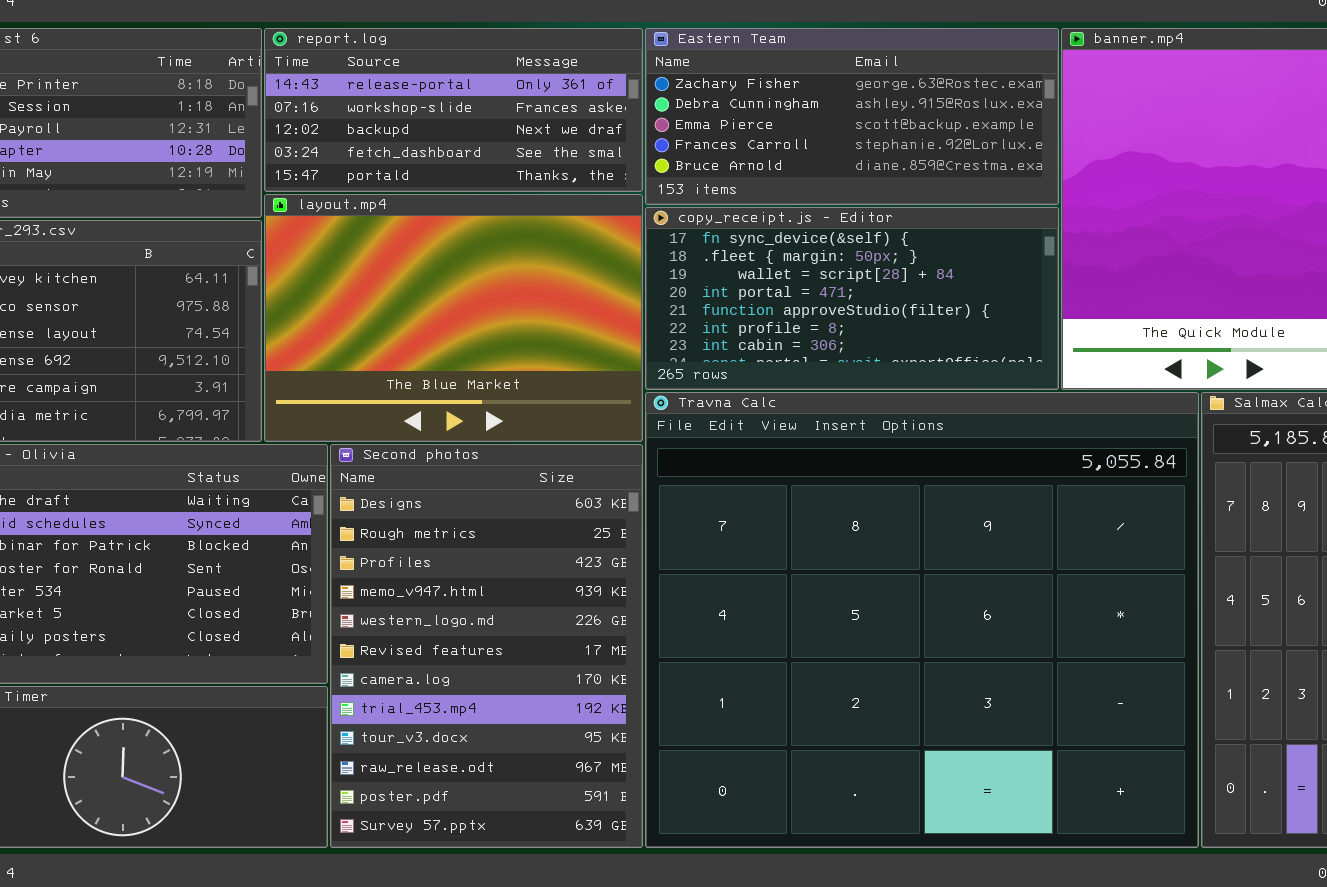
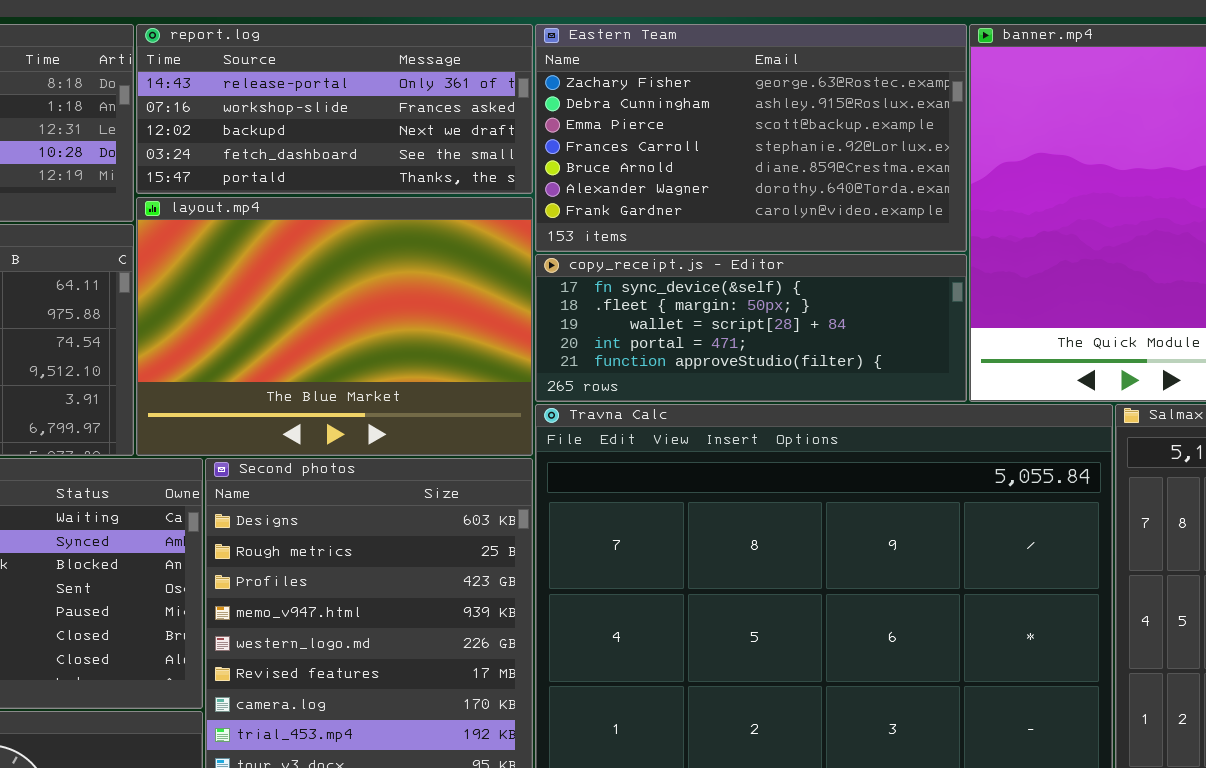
Eastern Team: [645,28,1059,205] -> [535,24,967,252], resized
copy_receipt.js - Editor: [645,207,1059,390] -> [535,254,967,402], resized

